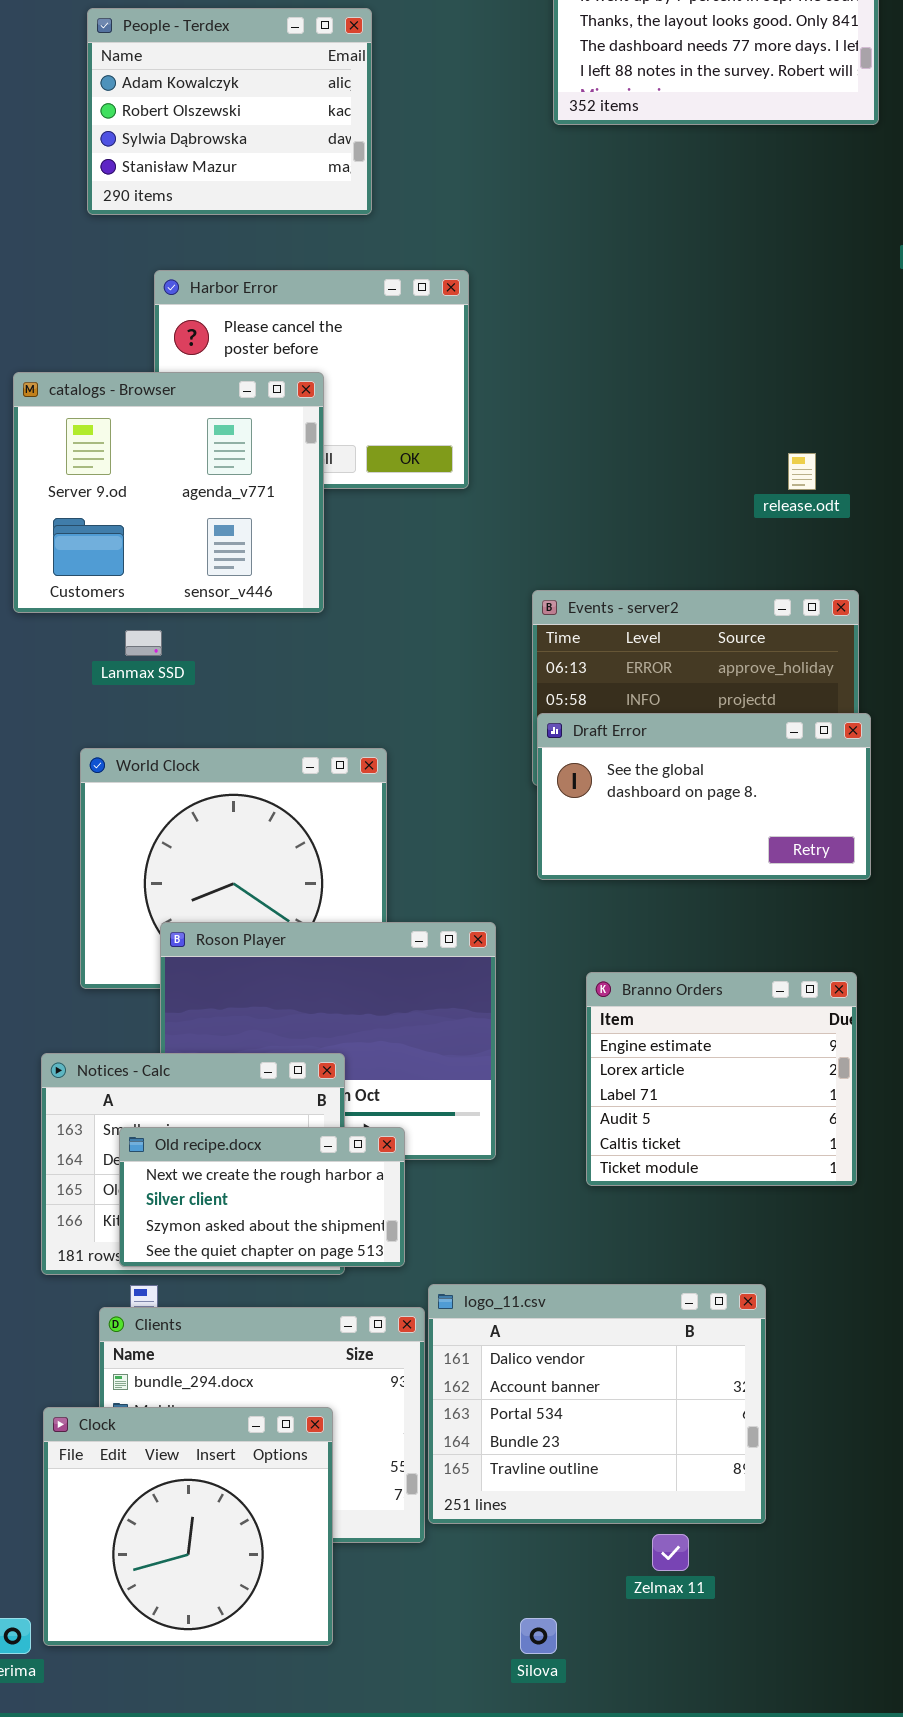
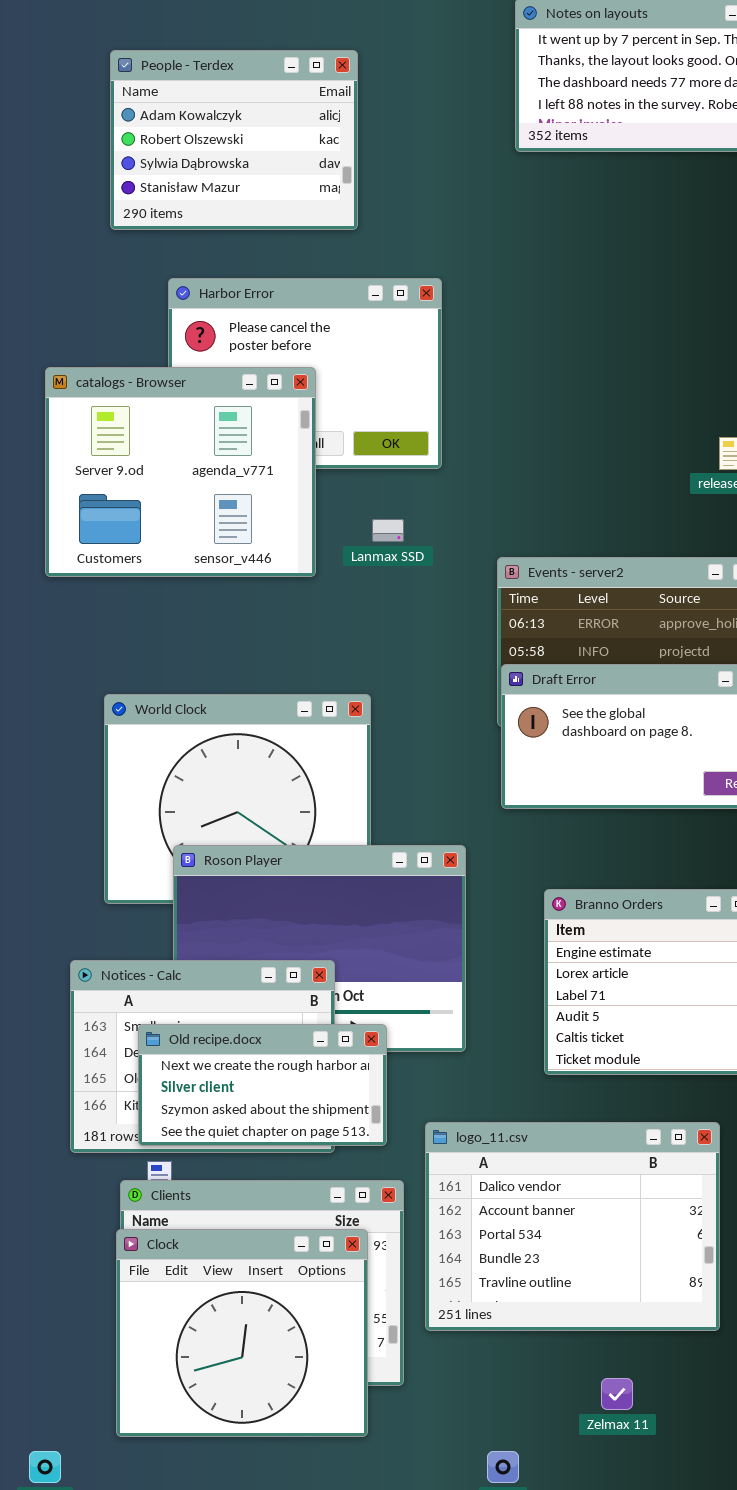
Lanmax SSD: [125,630,162,656] -> [372,519,404,542], moved
logo_11.csv: [428,1284,766,1524] -> [425,1122,720,1331], moved
Clock: [43,1407,333,1646] -> [116,1229,368,1437], moved

